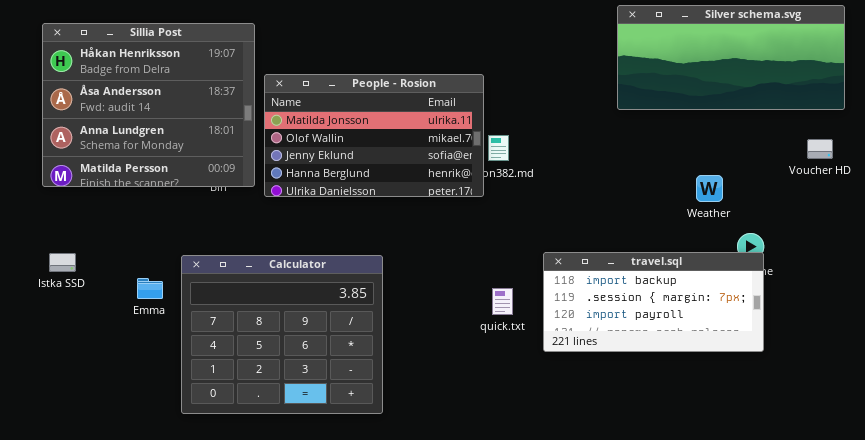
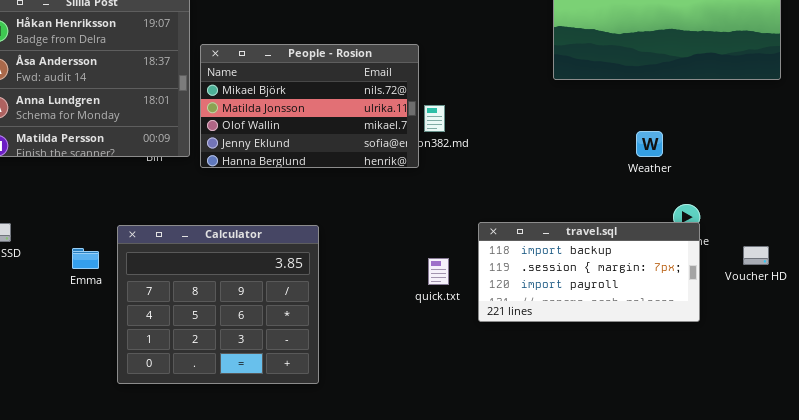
People - Rosion: [264,74,484,197] -> [200,44,419,168], scrolled up 1 row
Voucher HD: [807,139,833,159] -> [743,246,769,265], moved
Weather: [696,175,723,202] -> [636,131,663,157], moved

